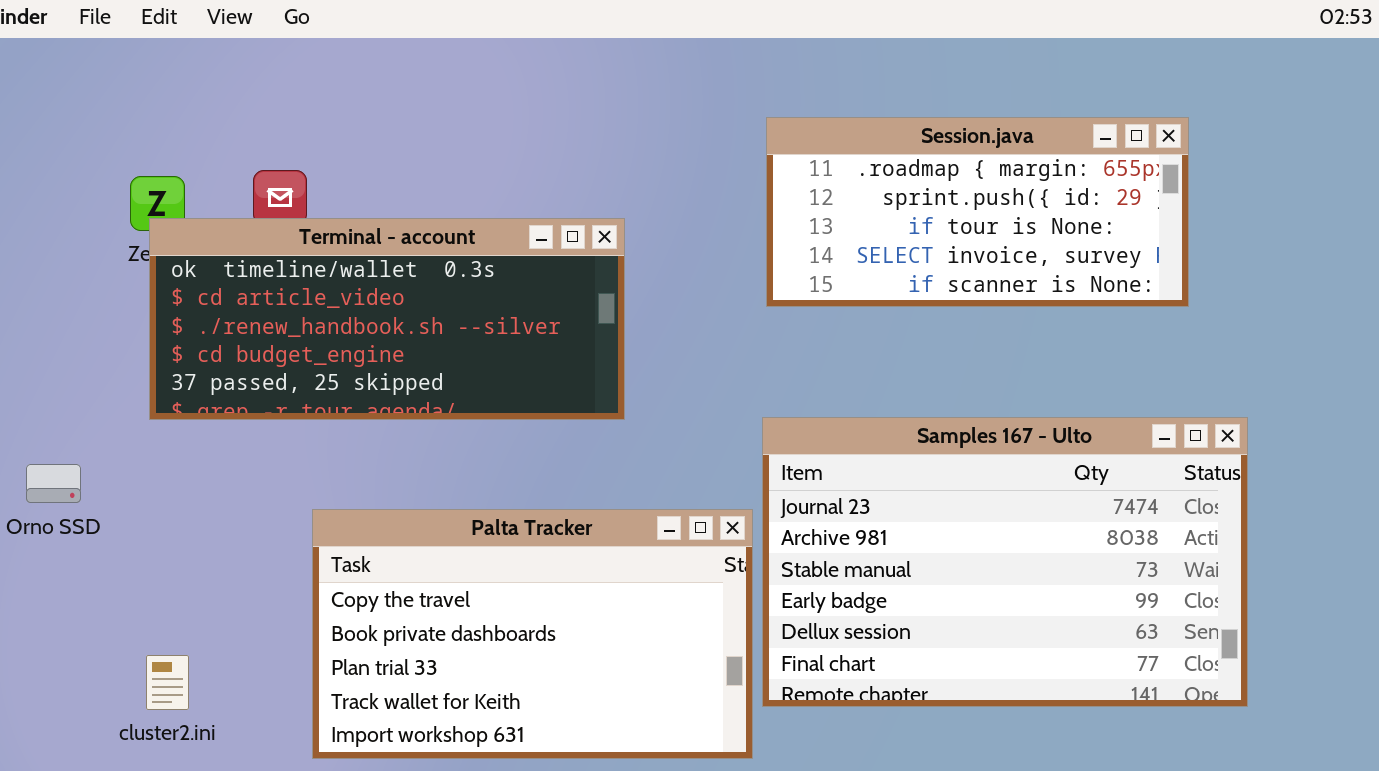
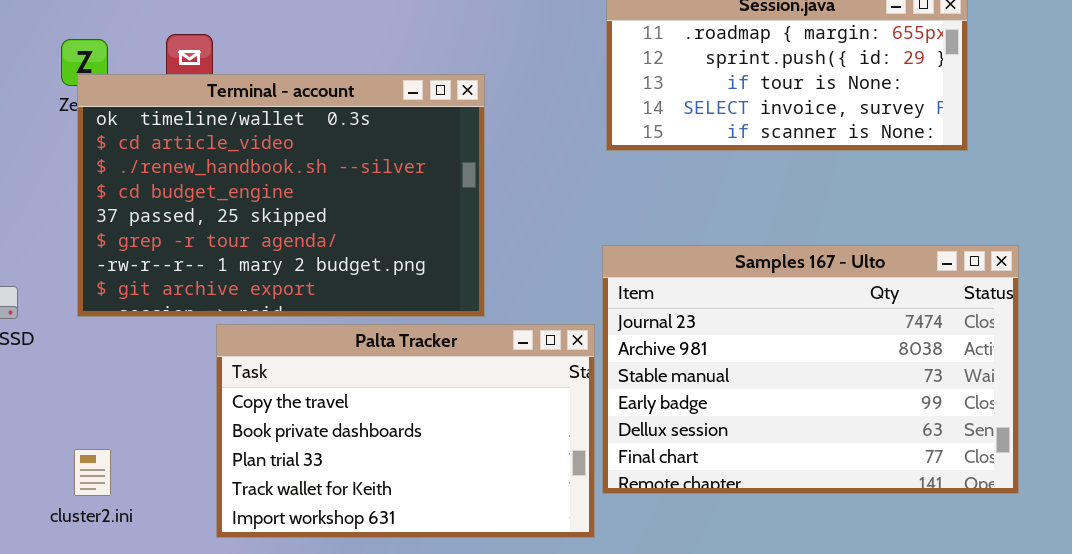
Terminal - account: [149,218,625,420] -> [77,74,485,317], resized

